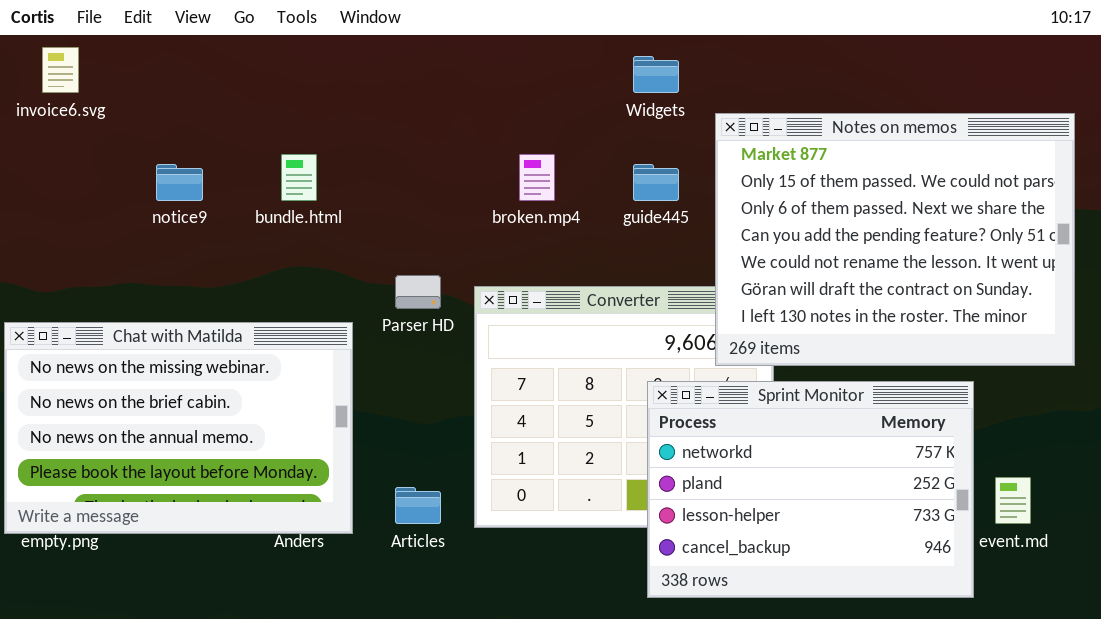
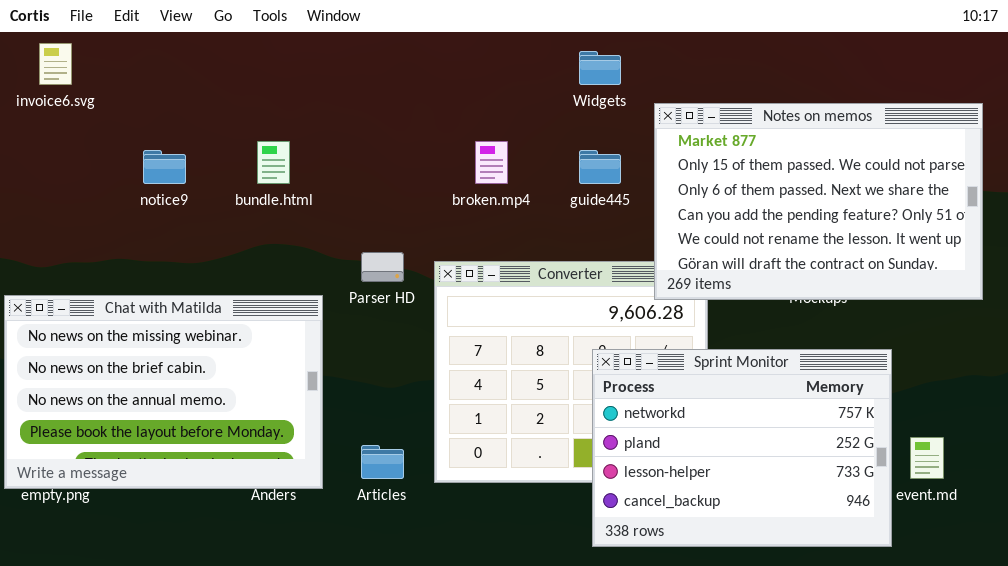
Notes on memos: [715,113,1075,366] -> [654,103,983,300], resized

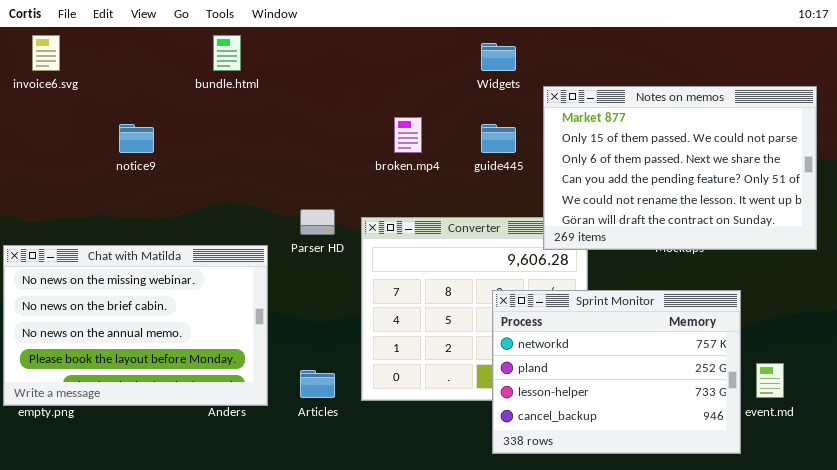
bundle.html: [257,141,290,184] -> [213,35,241,71], moved

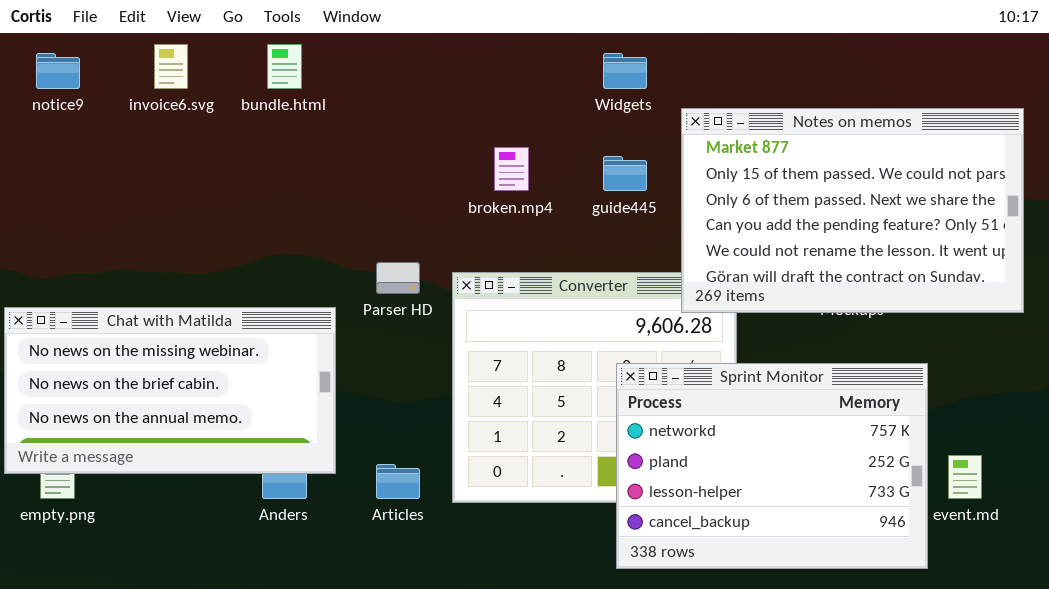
invoice6.svg: [32,35,60,71] -> [154,44,188,89], moved
notice9: [119,124,154,153] -> [36,53,80,89], moved
Chat with Matilda: [3,245,268,406] -> [4,307,336,474], resized

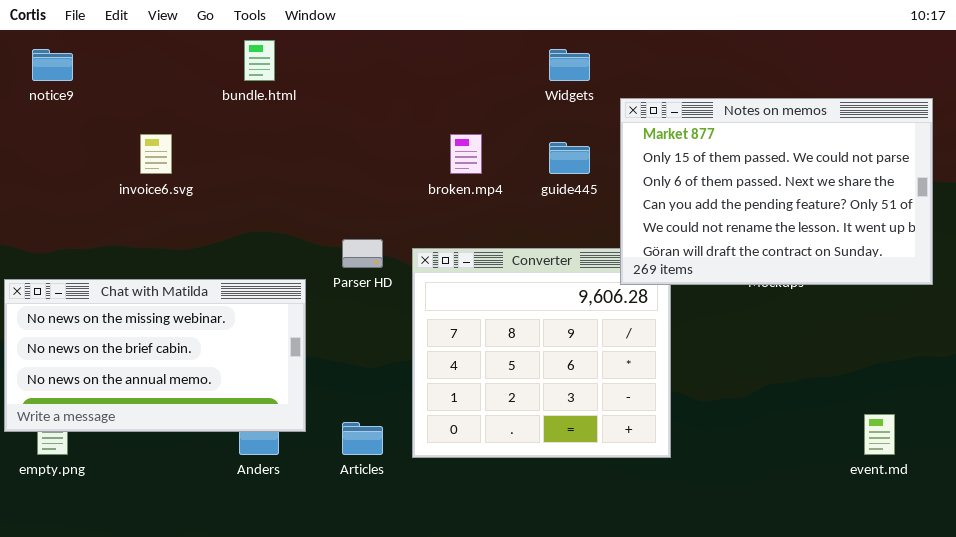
invoice6.svg: [154,44,188,89] -> [140,134,172,174], moved
Sprint Monitor: [616,363,928,569] -> none, closed

